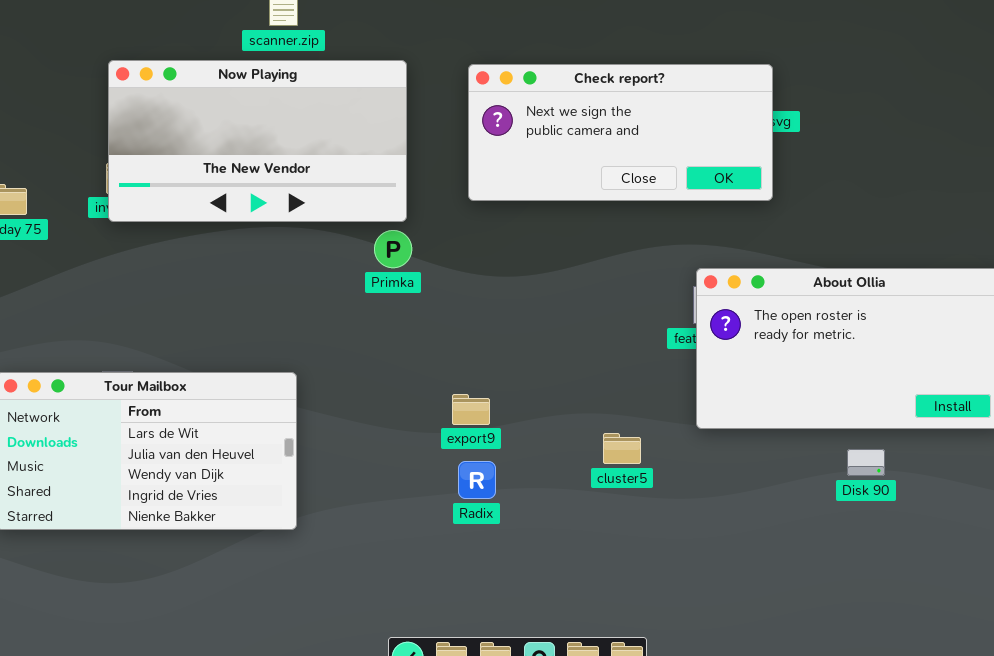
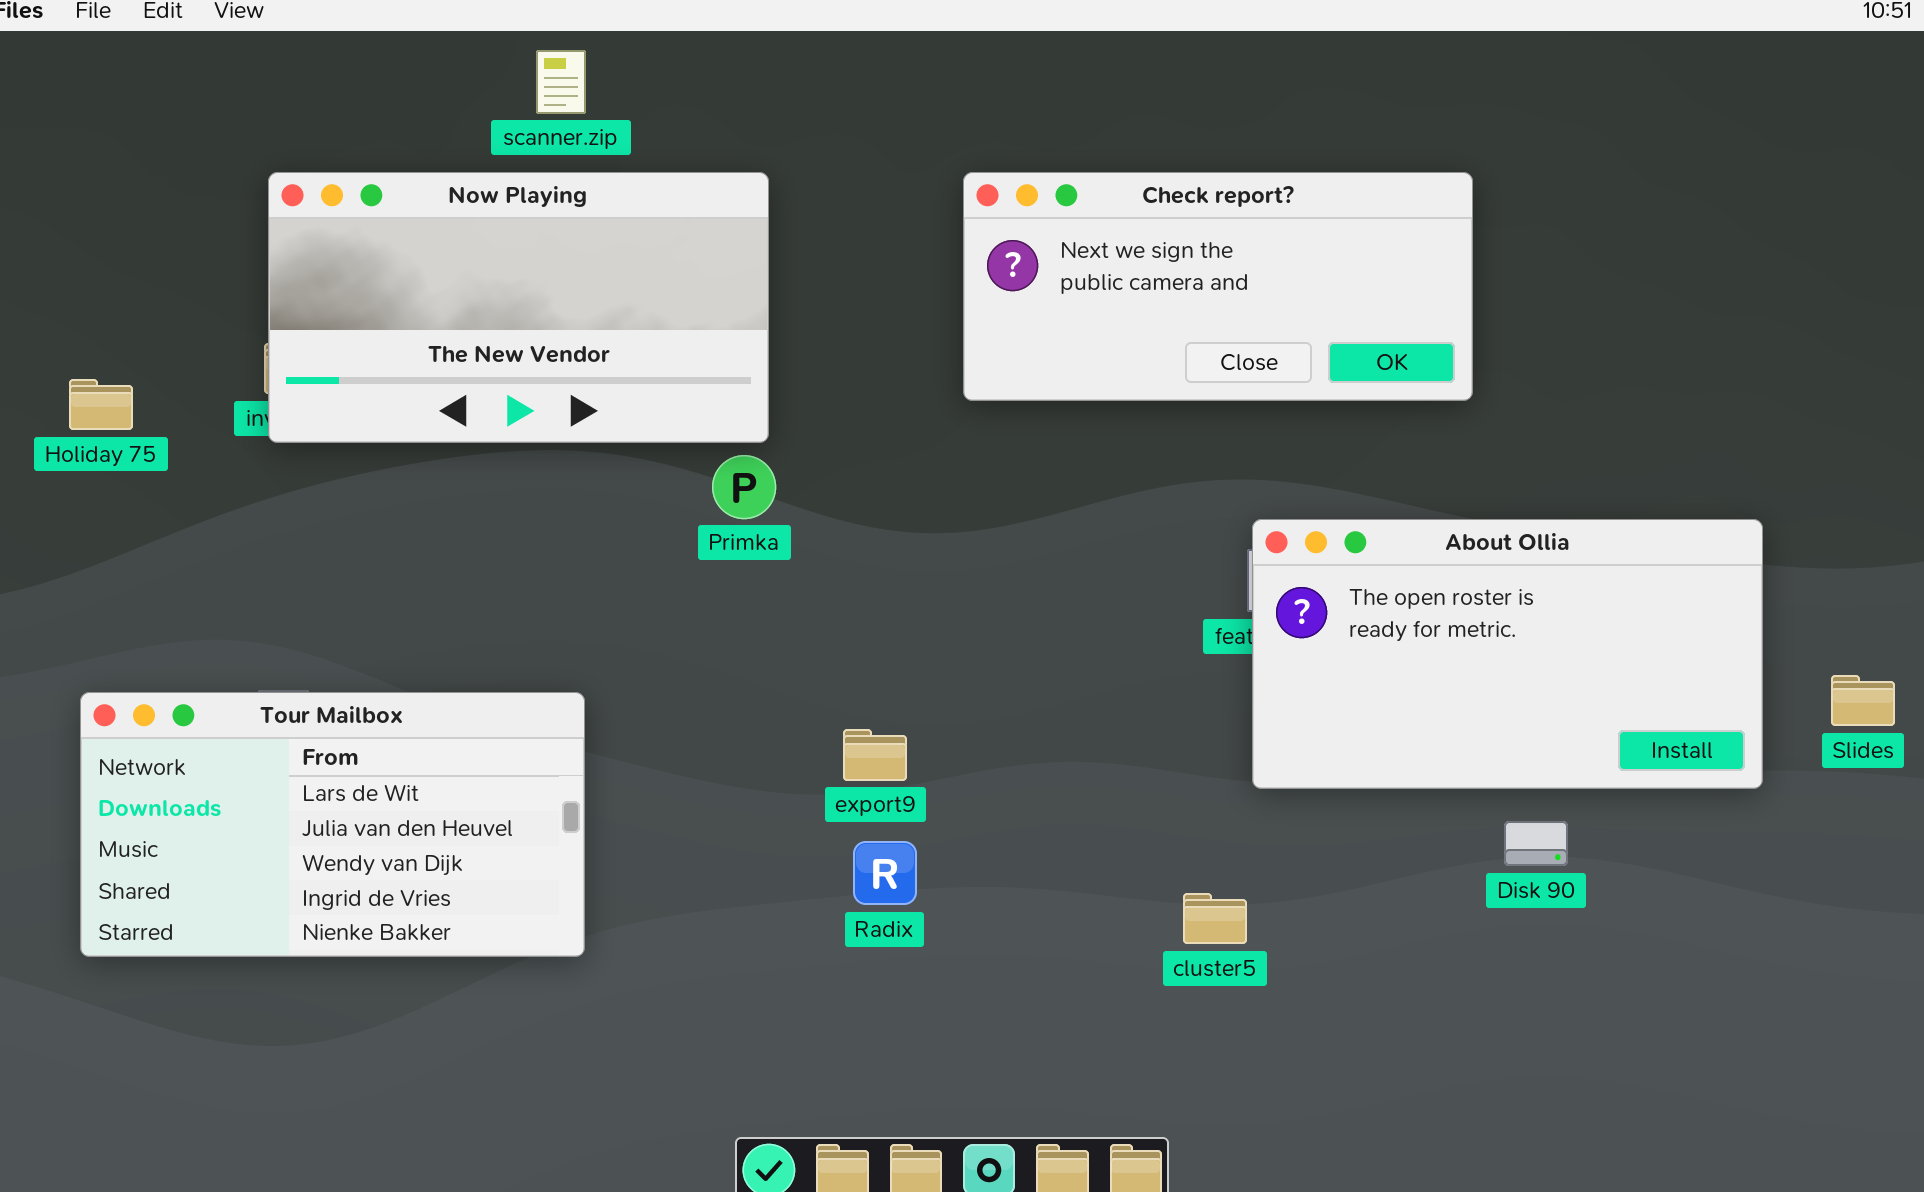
Check report?: [468,64,773,201] -> [963,172,1473,401], moved
cluster5: [603,433,641,464] -> [1183,893,1247,944], moved

